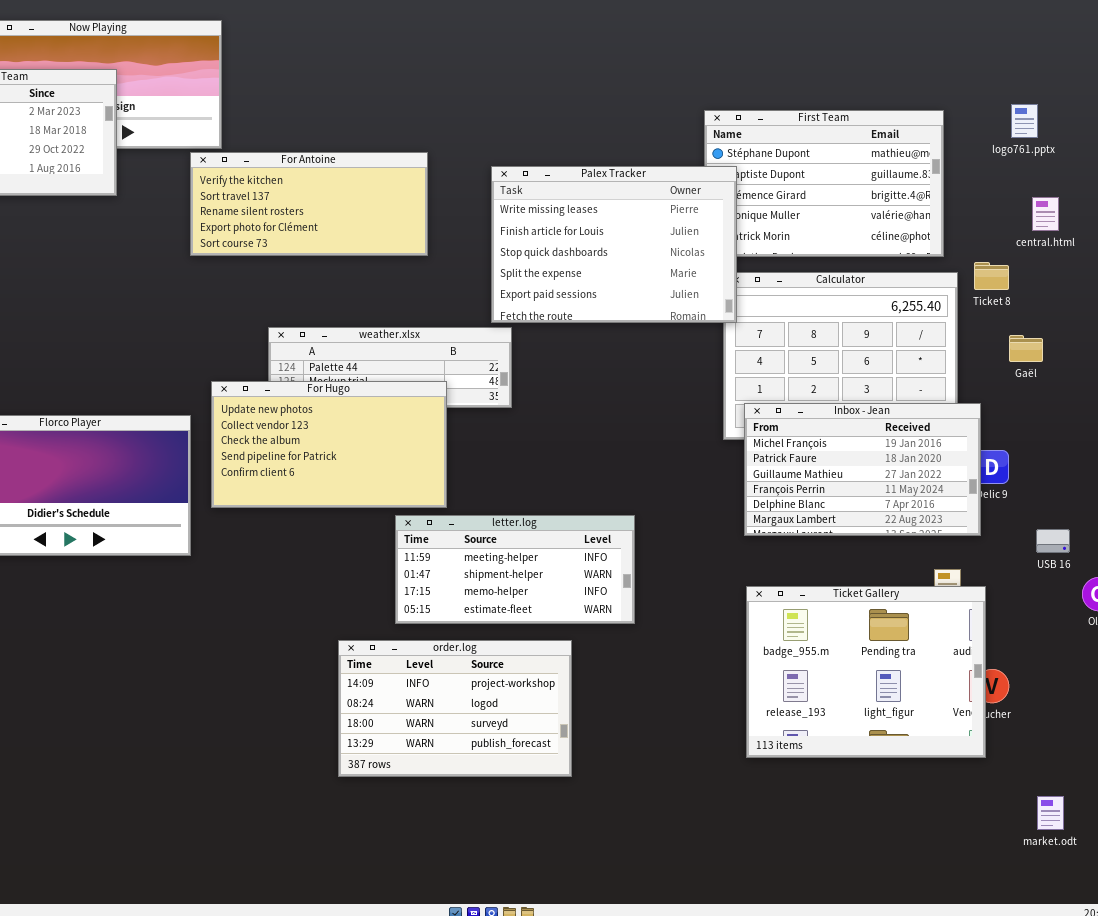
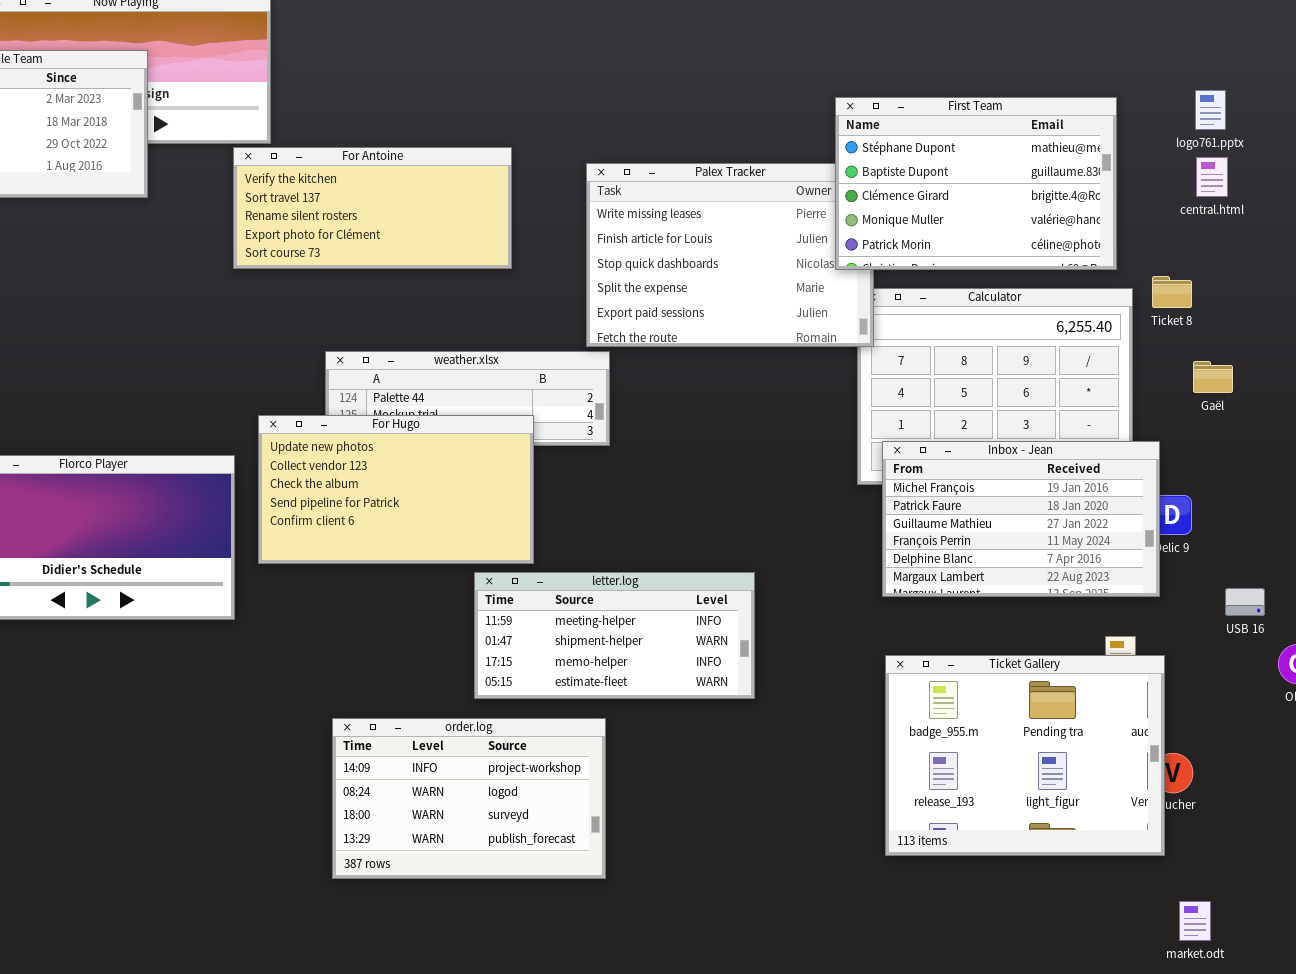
First Team: [704,110,944,257] -> [835,97,1117,270], raised
central.html: [1032,197,1059,231] -> [1196,157,1228,197], moved
order.log: [338,640,572,777] -> [332,718,606,879], moved
market.odt: [1037,796,1064,830] -> [1179,901,1211,941], moved

